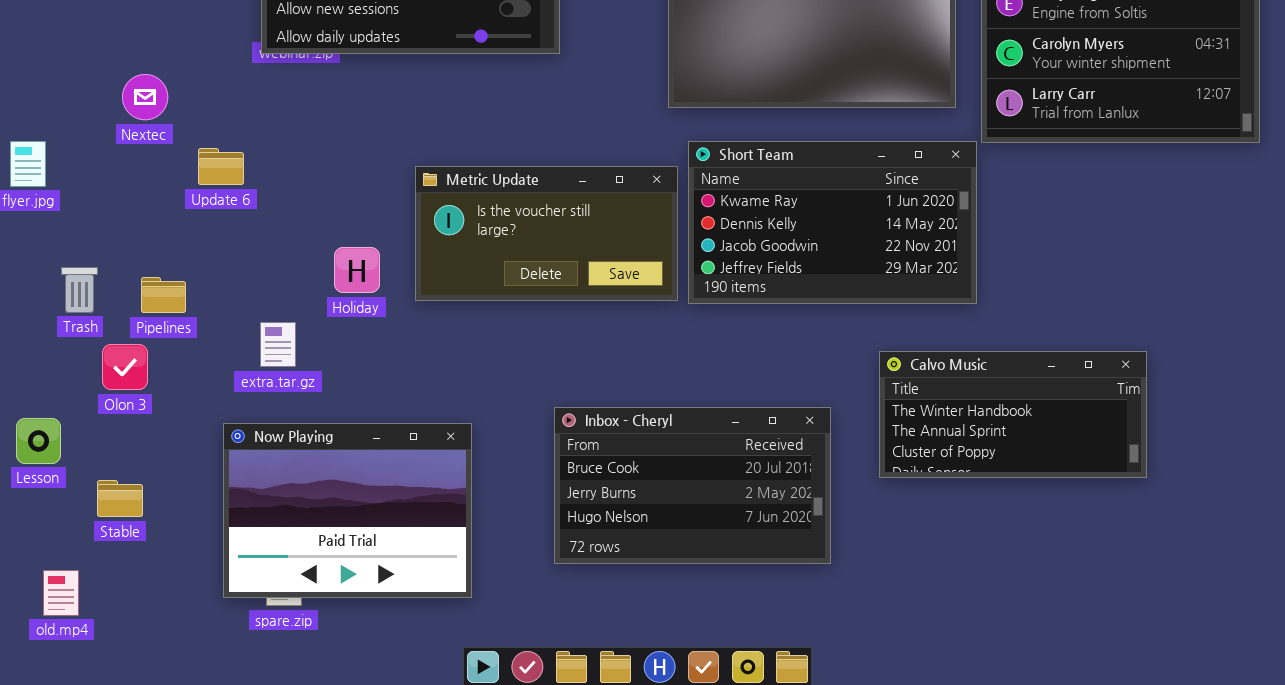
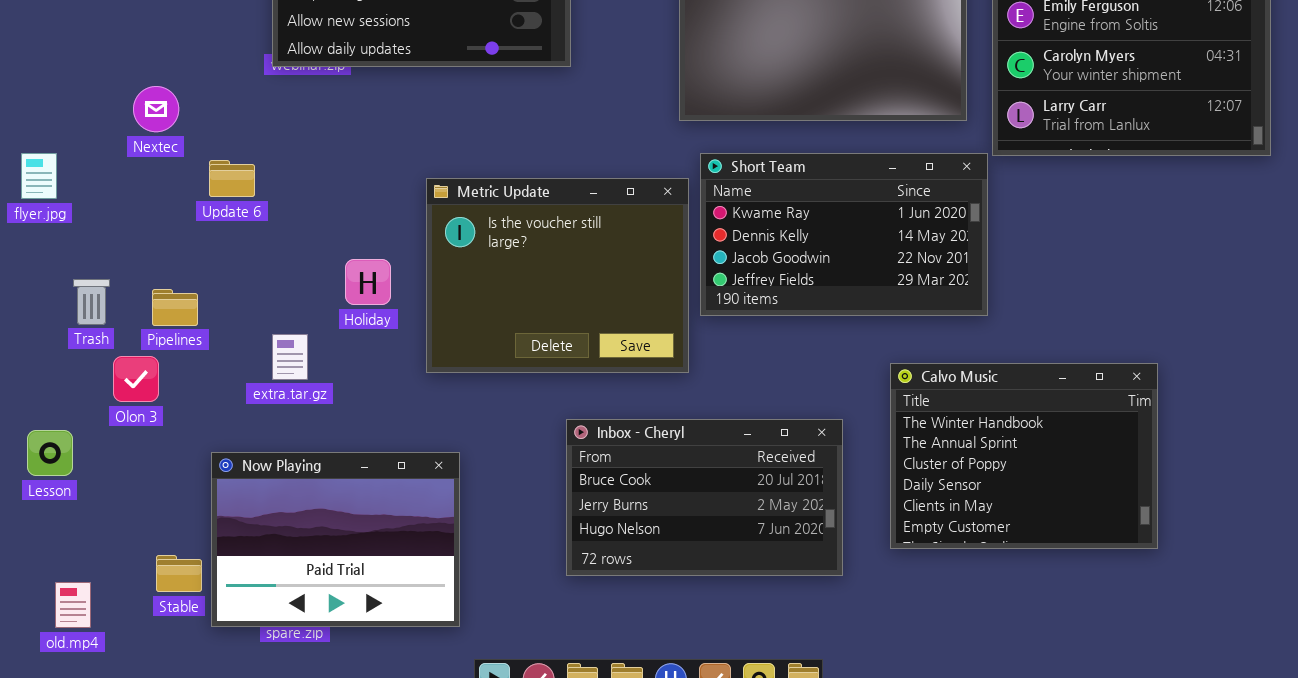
Metric Update: [415,166,678,301] -> [426,178,689,373], resized
Calvo Music: [879,351,1147,478] -> [890,363,1158,549], resized
Now Playing: [223,423,472,598] -> [211,452,460,627], moved
Stable: [97,480,143,517] -> [156,555,202,592], moved

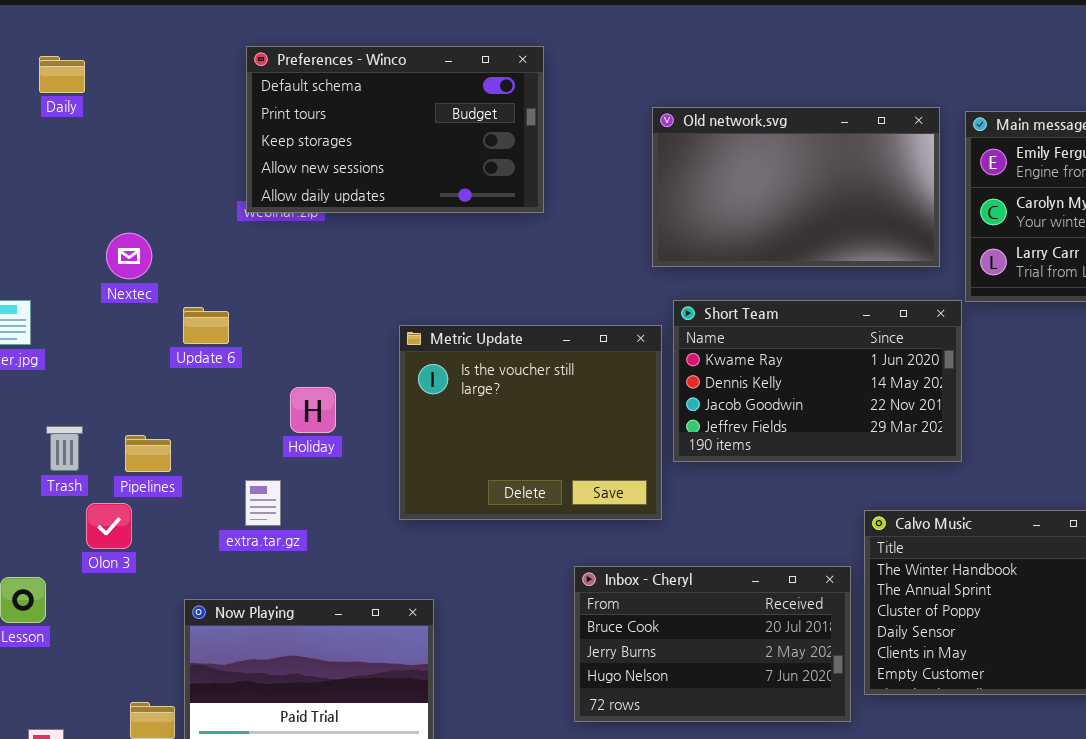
Holiday: [345,259,391,305] -> [290,387,336,433], moved
Inbox - Cheryl: [566,419,843,576] -> [574,566,851,722], moved

